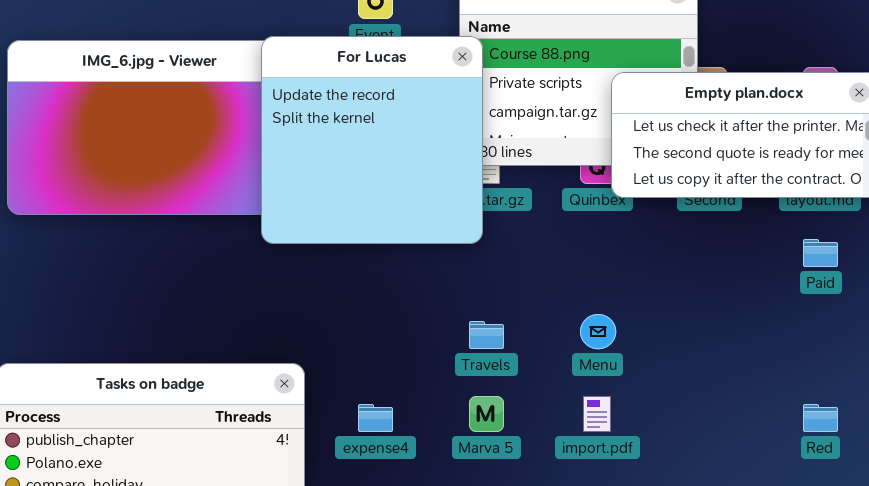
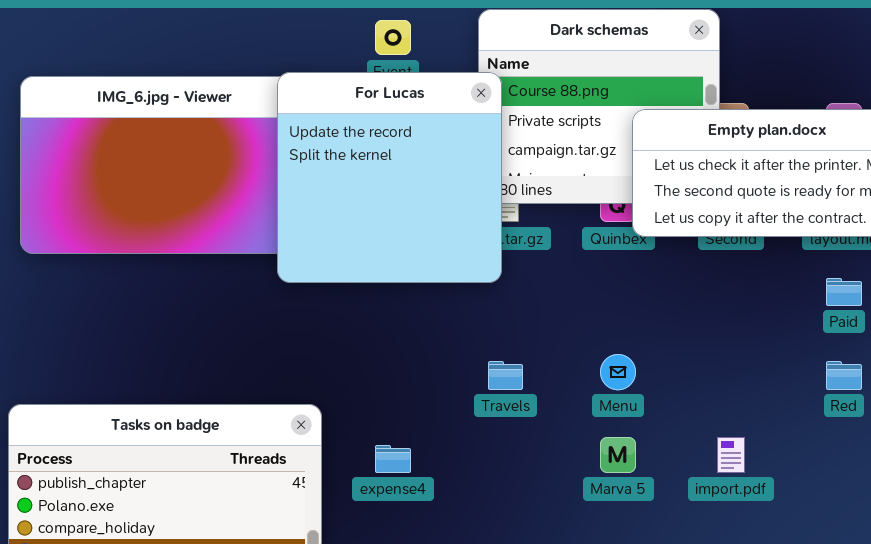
Marva 5: [469,396,504,432] -> [600,437,636,473], moved
import.pdf: [583,396,611,432] -> [717,437,745,473], moved
Red: [803,404,838,432] -> [826,361,862,390], moved

